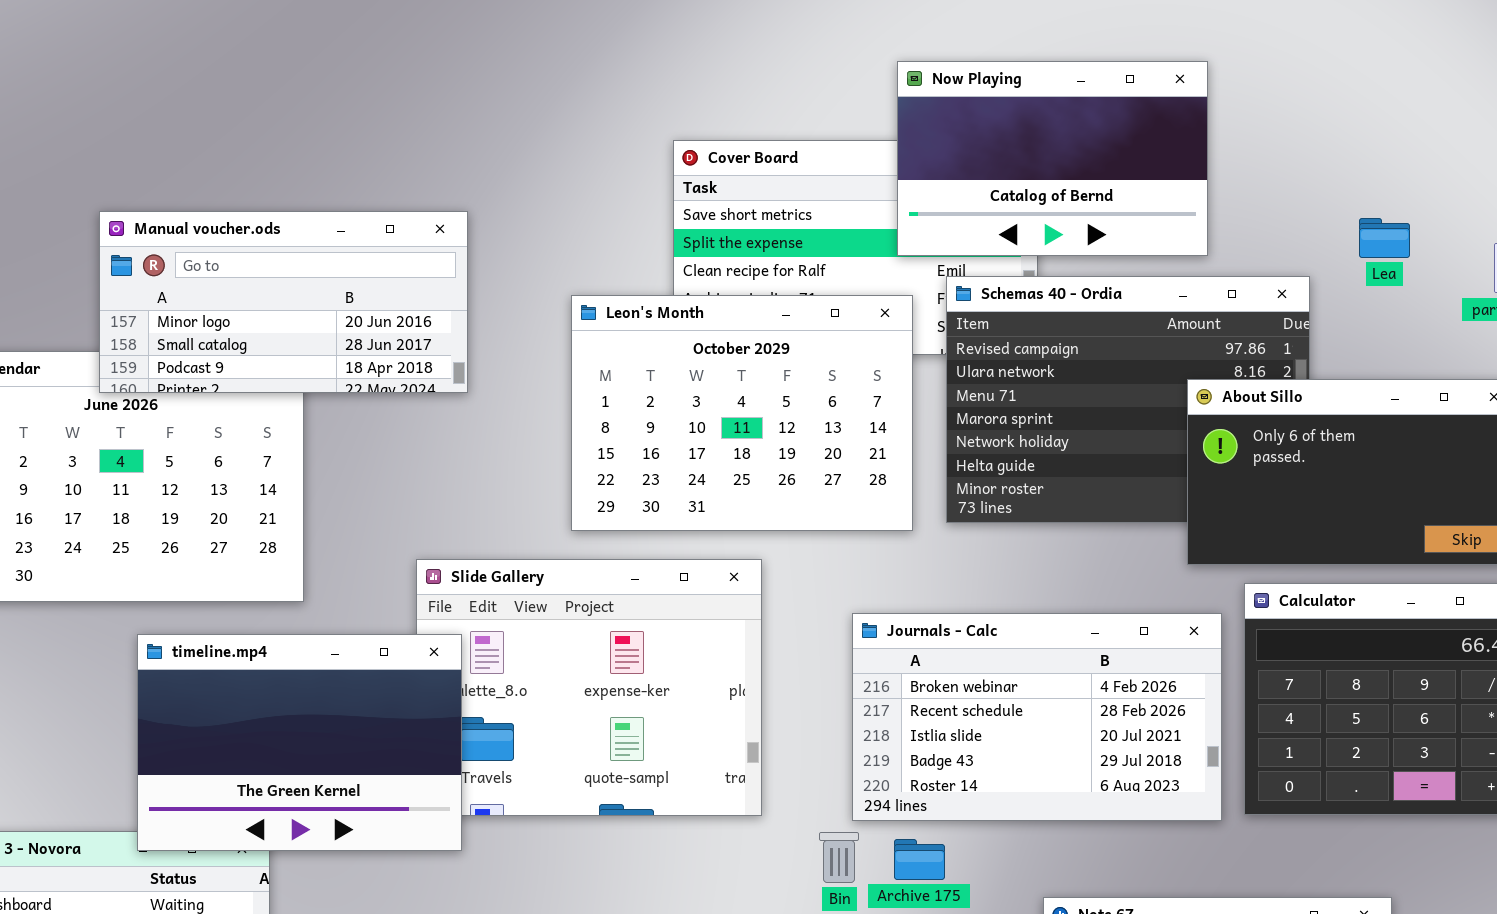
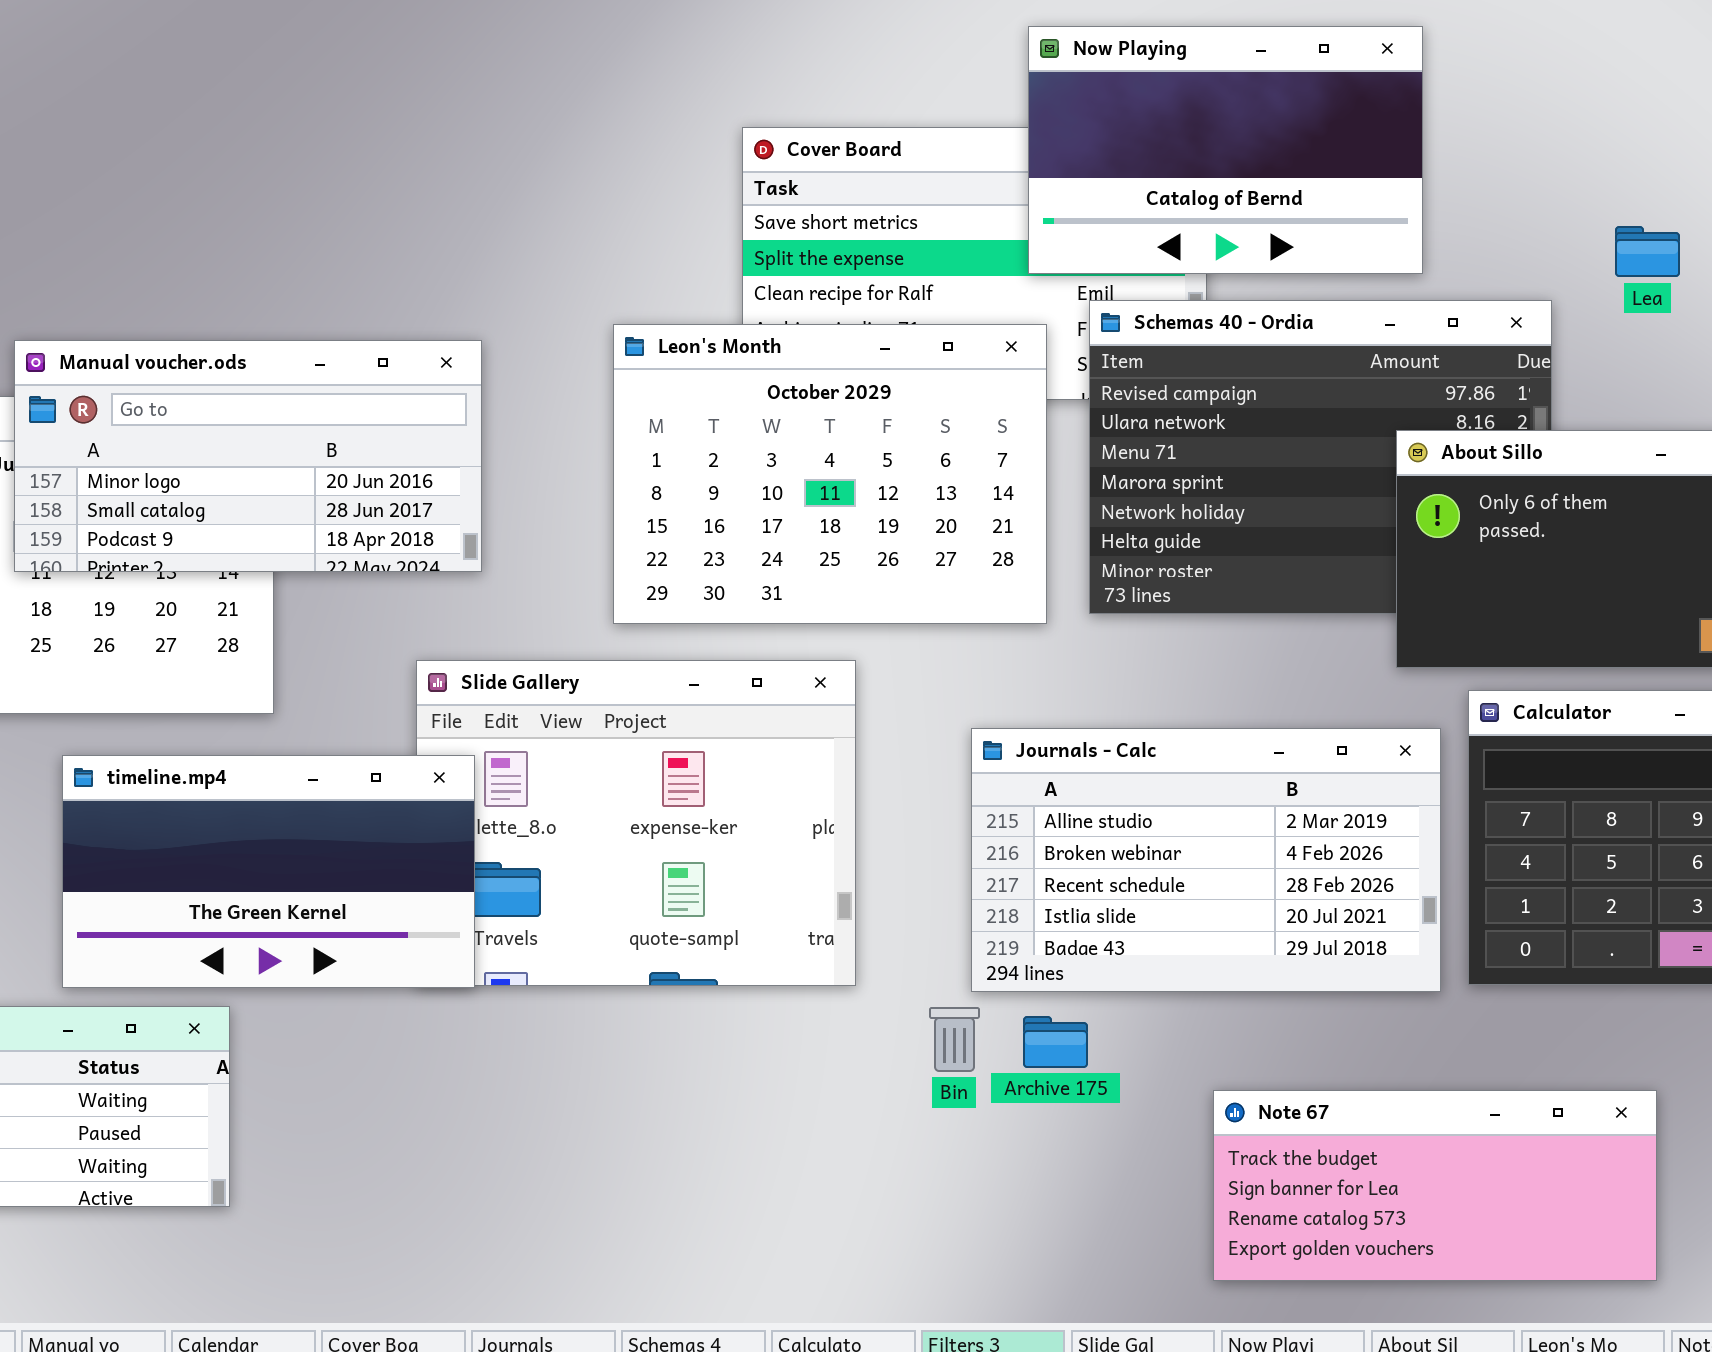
Manual voucher.ods: [99,211,468,393] -> [14,340,482,572], moved
Journals - Calc: [852,613,1222,821] -> [971,728,1441,992], scrolled up 1 row
timeline.mp4: [137,634,462,851] -> [62,755,475,988], resized

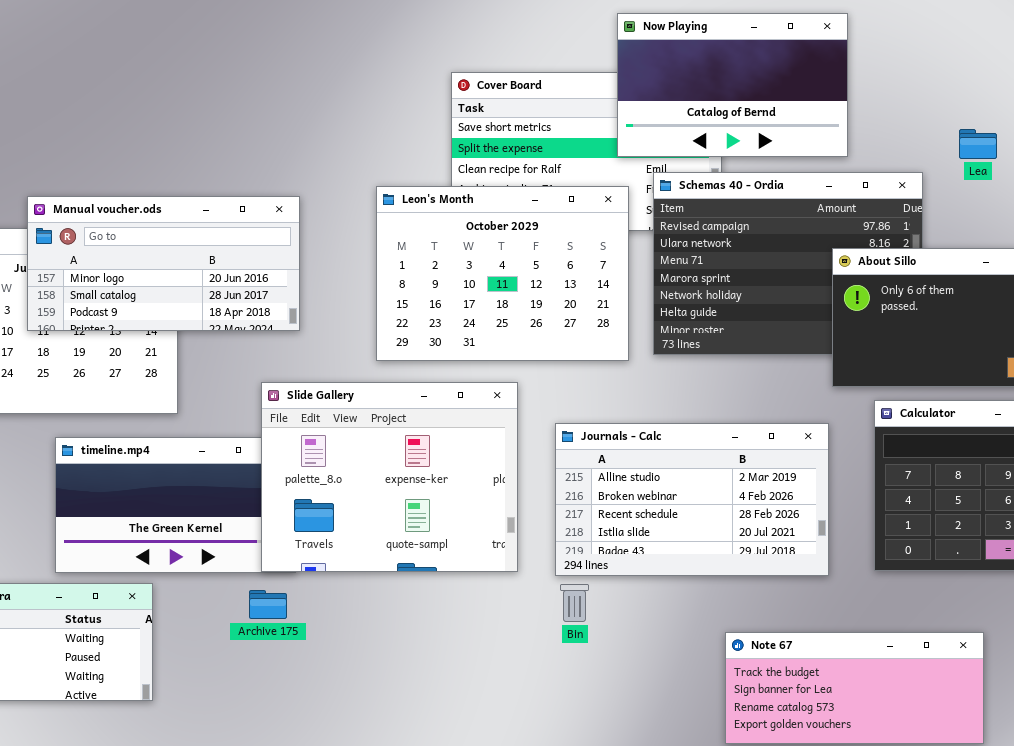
Slide Gallery: [416,660,856,986] -> [261,382,518,572], raised
Journals - Calc: [971,728,1441,992] -> [555,423,829,576], moved
Archive 175: [1023,1016,1088,1068] -> [249,590,287,619], moved

